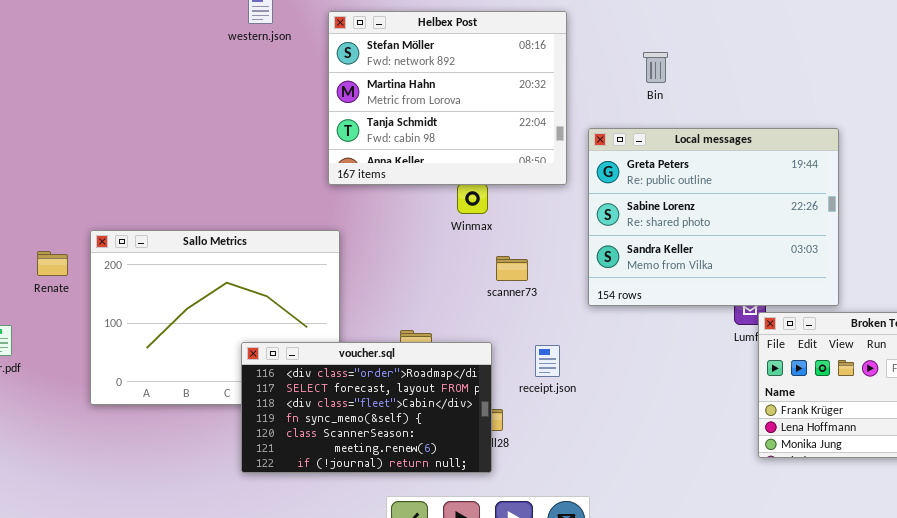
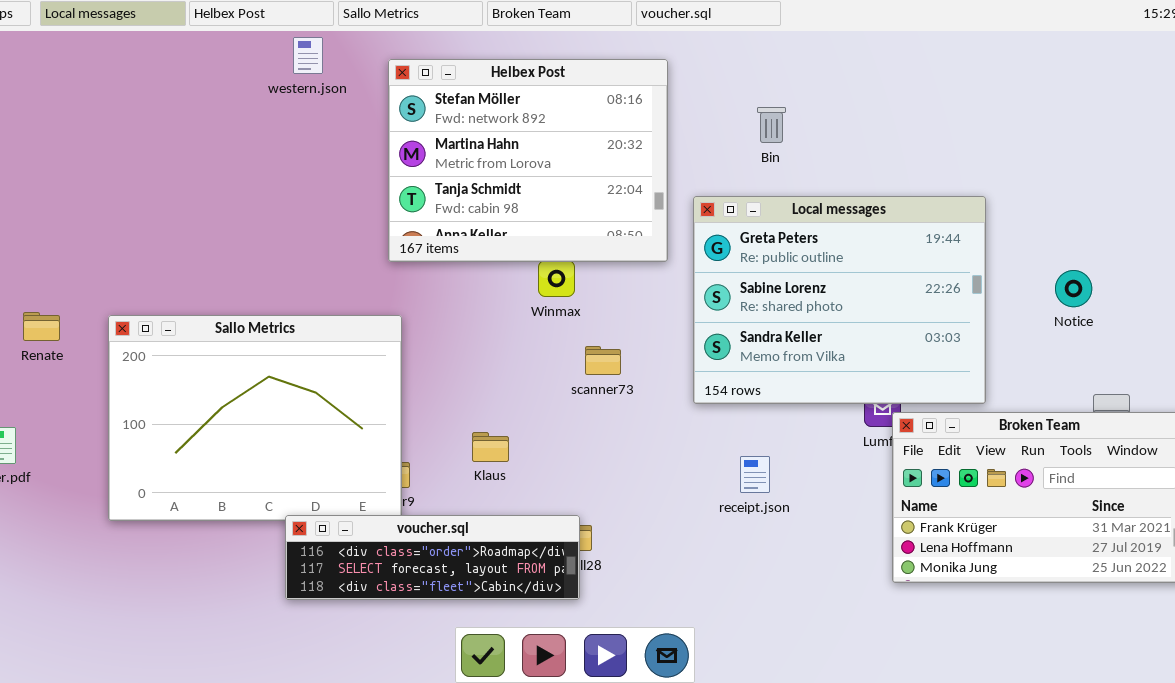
Renate: [37,251,68,276] -> [23,312,60,341], moved
voucher.sql: [241,342,492,473] -> [285,515,580,600], resized
receipt.json: [535,345,560,377] -> [740,456,770,493], moved

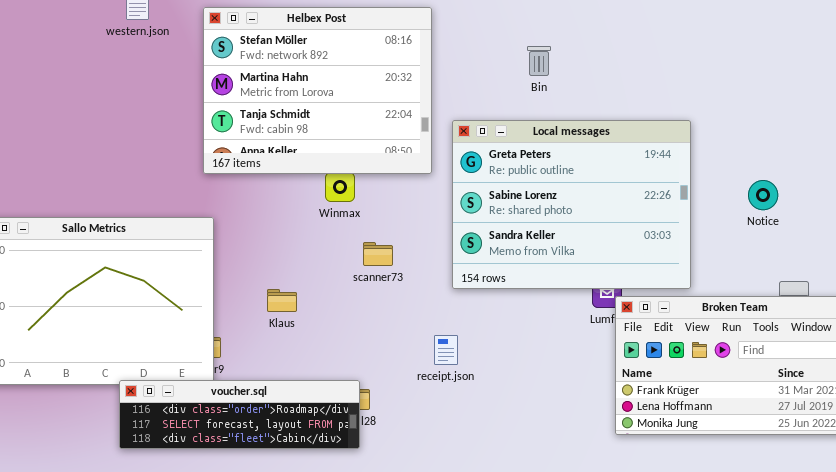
Bin: [757,107,786,143] -> [527,46,551,76], moved
Klaus: [472,432,509,462] -> [267,289,297,312], moved
receipt.json: [740,456,770,493] -> [434,335,458,365], moved

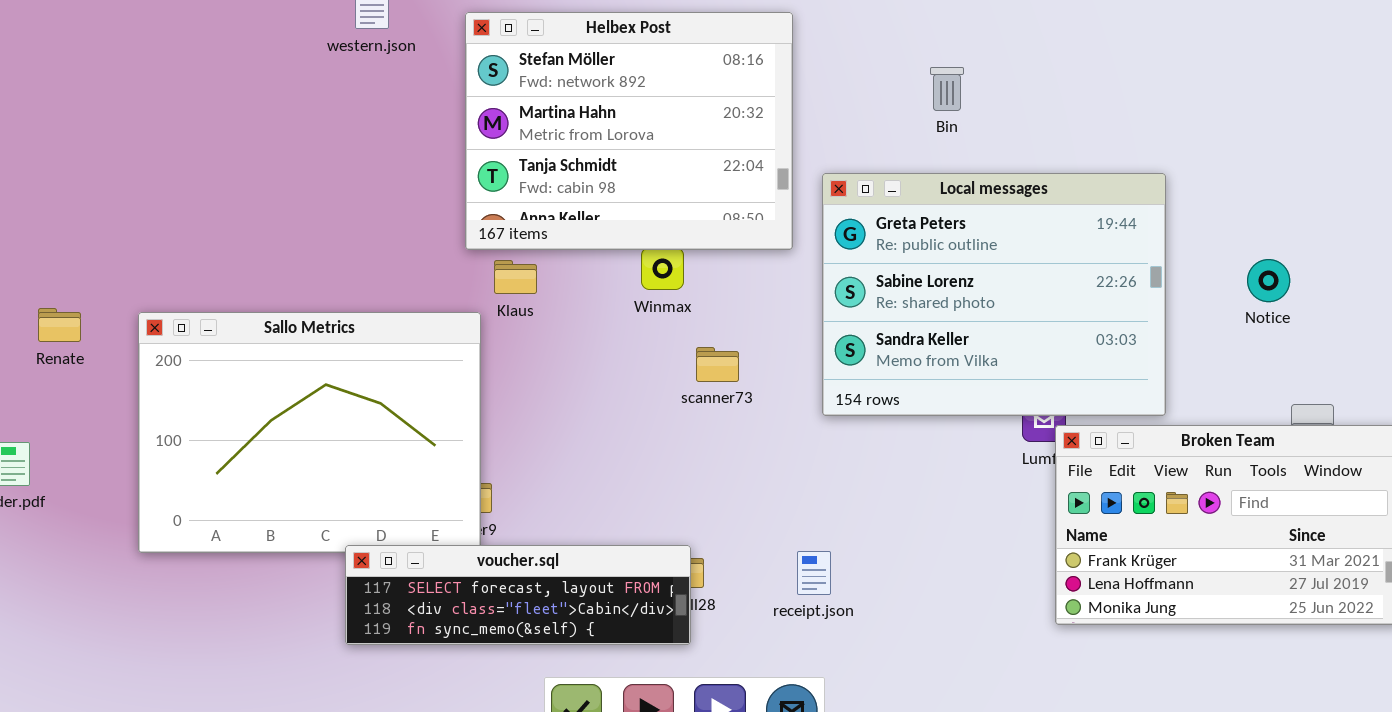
Klaus: [267,289,297,312] -> [494,260,537,294], moved
receipt.json: [434,335,458,365] -> [797,551,831,595], moved
voucher.sql: [119,380,360,449] -> [345,545,691,645], scrolled down 1 row

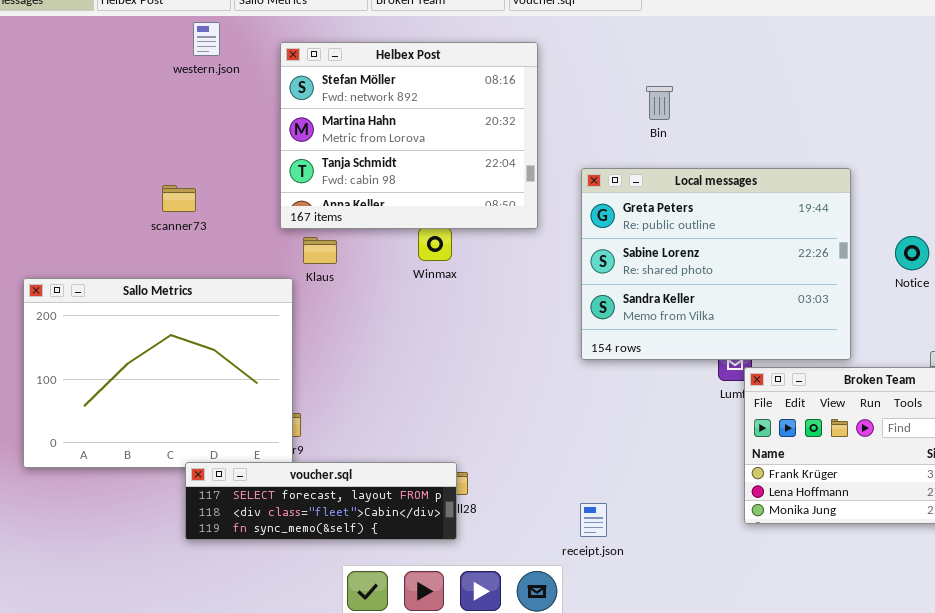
Local messages: [822,173,1166,416] -> [581,168,851,360], moved
scanner73: [696,347,739,382] -> [162,185,196,212], moved
receipt.json: [797,551,831,595] -> [580,503,607,537], moved

